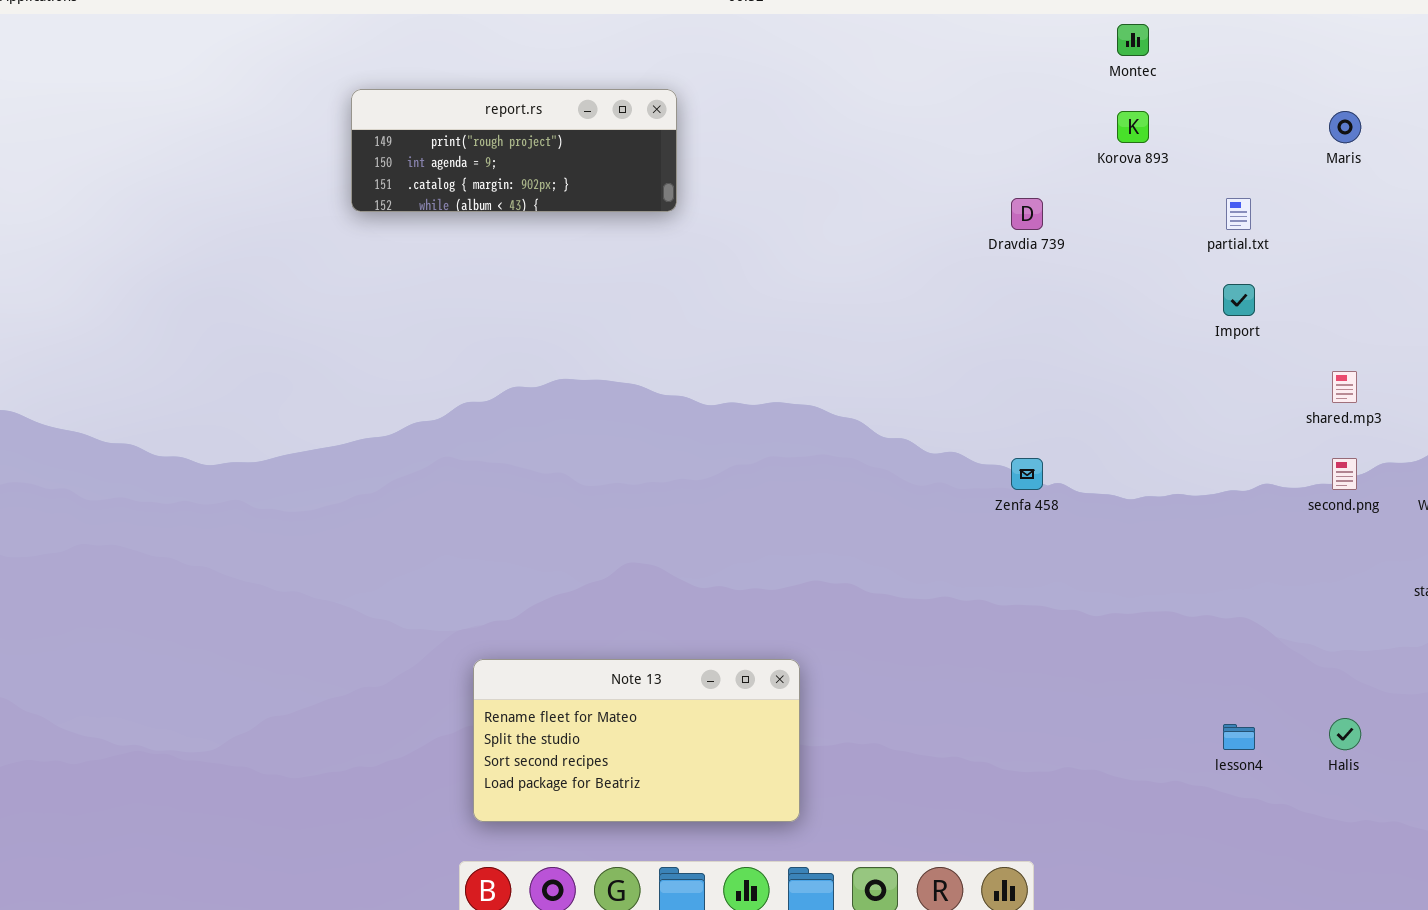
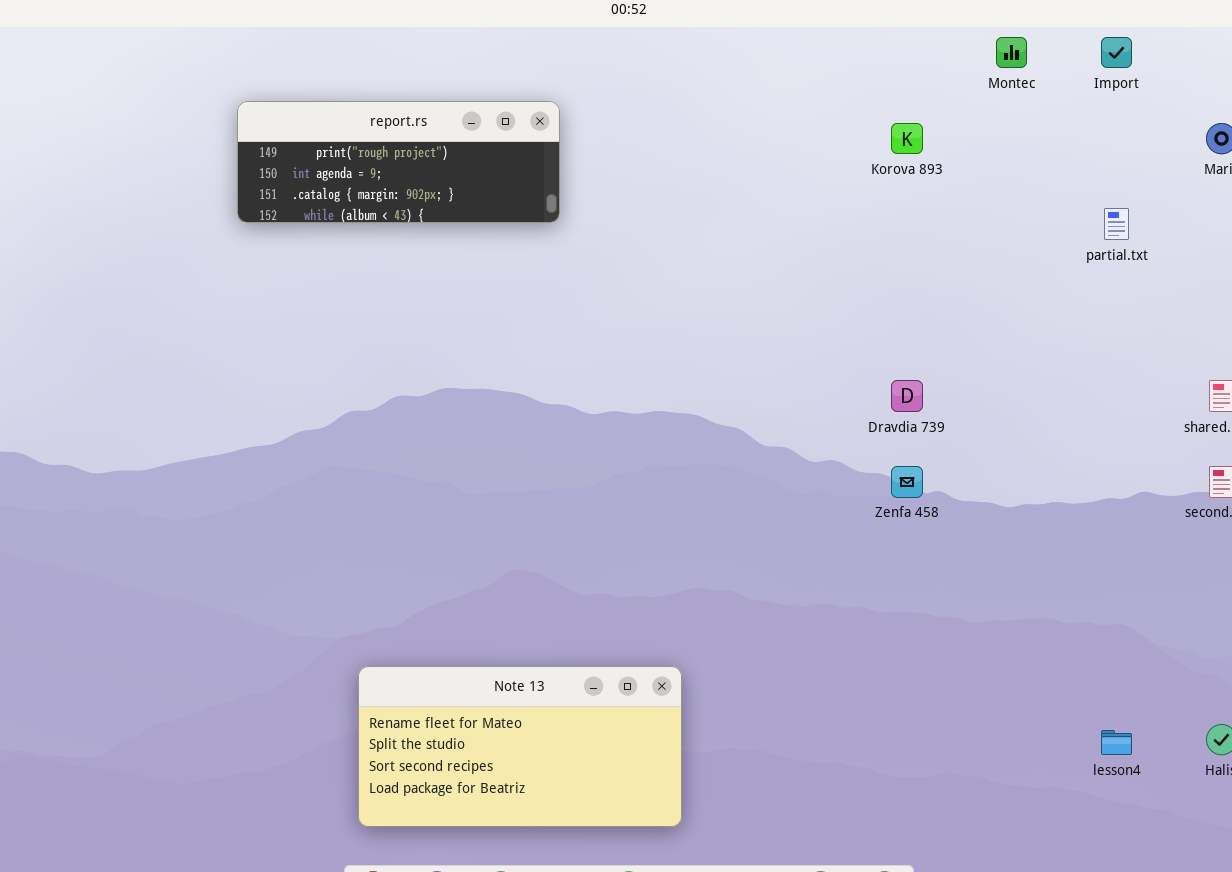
Korova 893: [1117,111,1149,143] -> [891,123,923,154], moved
Dravdia 739: [1011,198,1043,230] -> [891,380,923,412], moved
Import: [1223,284,1255,316] -> [1101,37,1132,68], moved

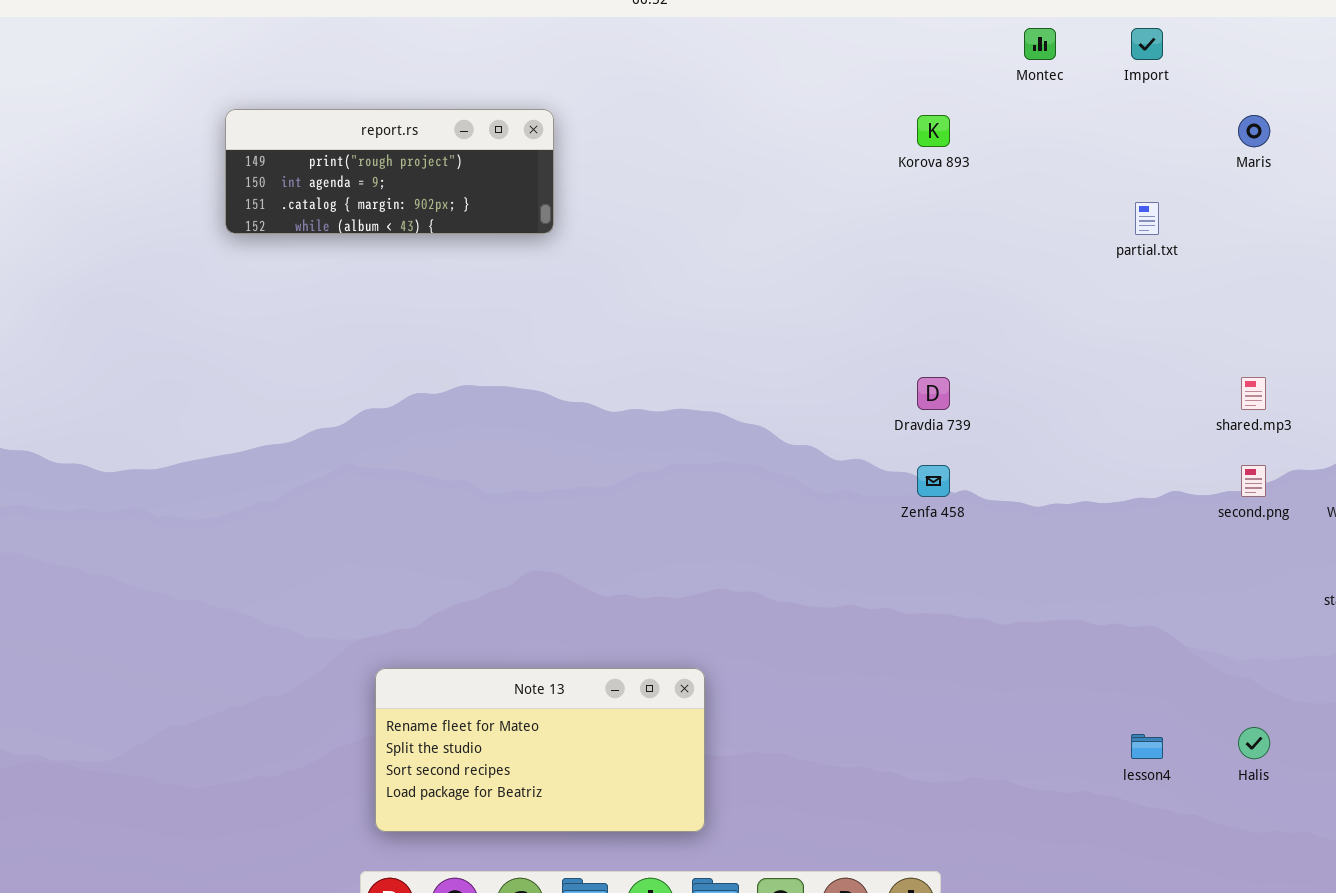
report.rs: [237,101,560,223] -> [225,109,554,234], moved

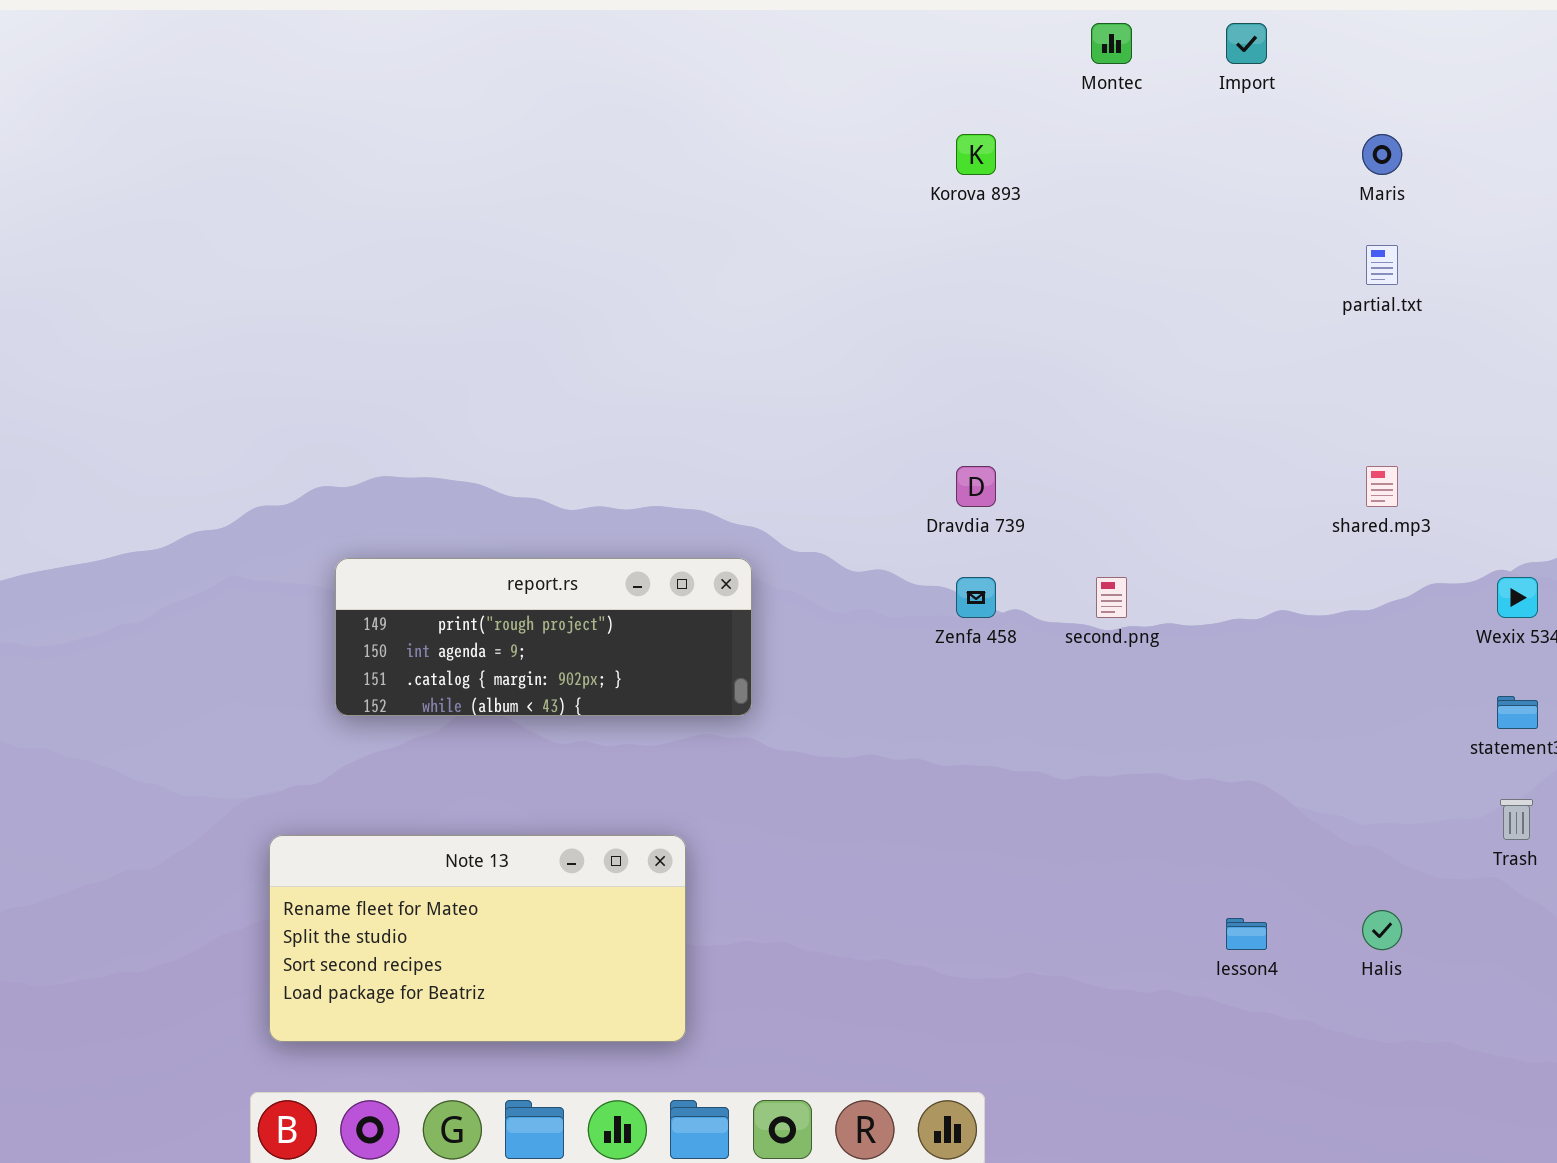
report.rs: [225,109,554,234] -> [335,558,752,716], moved
partial.txt: [1135,202,1159,235] -> [1366,245,1398,285], moved
second.png: [1241,465,1266,497] -> [1096,577,1127,618], moved

